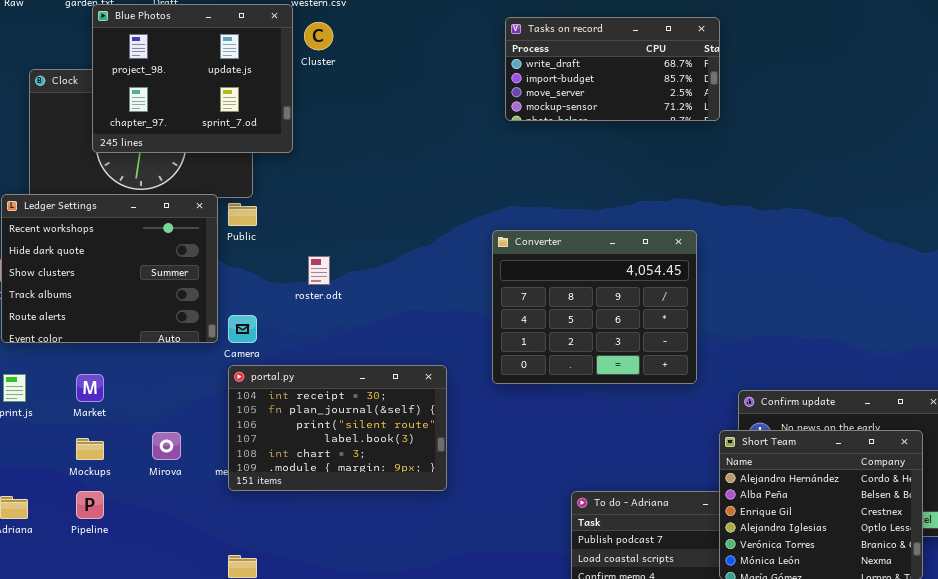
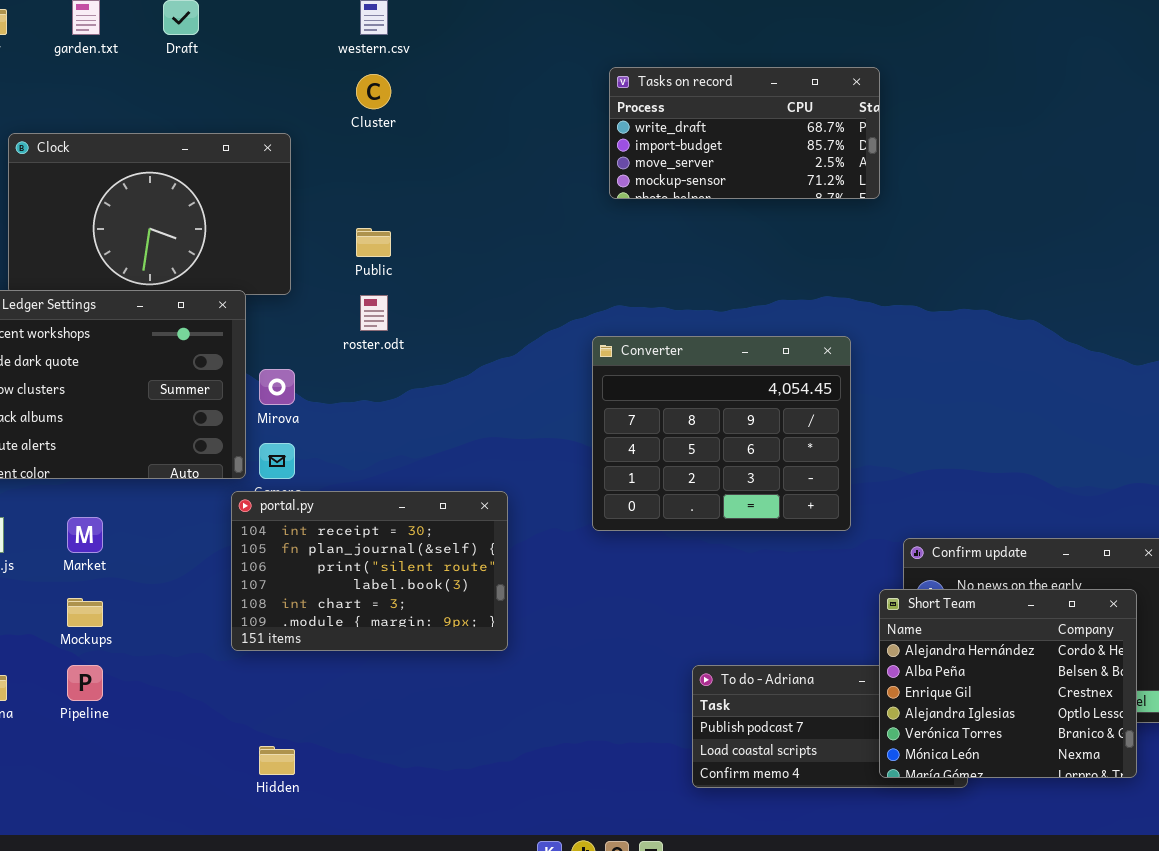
Blue Photos: [92,4,293,153] -> none, closed
Public: [228,203,257,226] -> [356,228,391,257], moved
roster.odt: [308,256,330,285] -> [360,295,388,331], moved
portal.py: [228,365,447,491] -> [231,491,508,651], moved
Mirova: [152,432,181,460] -> [259,369,295,405], moved

